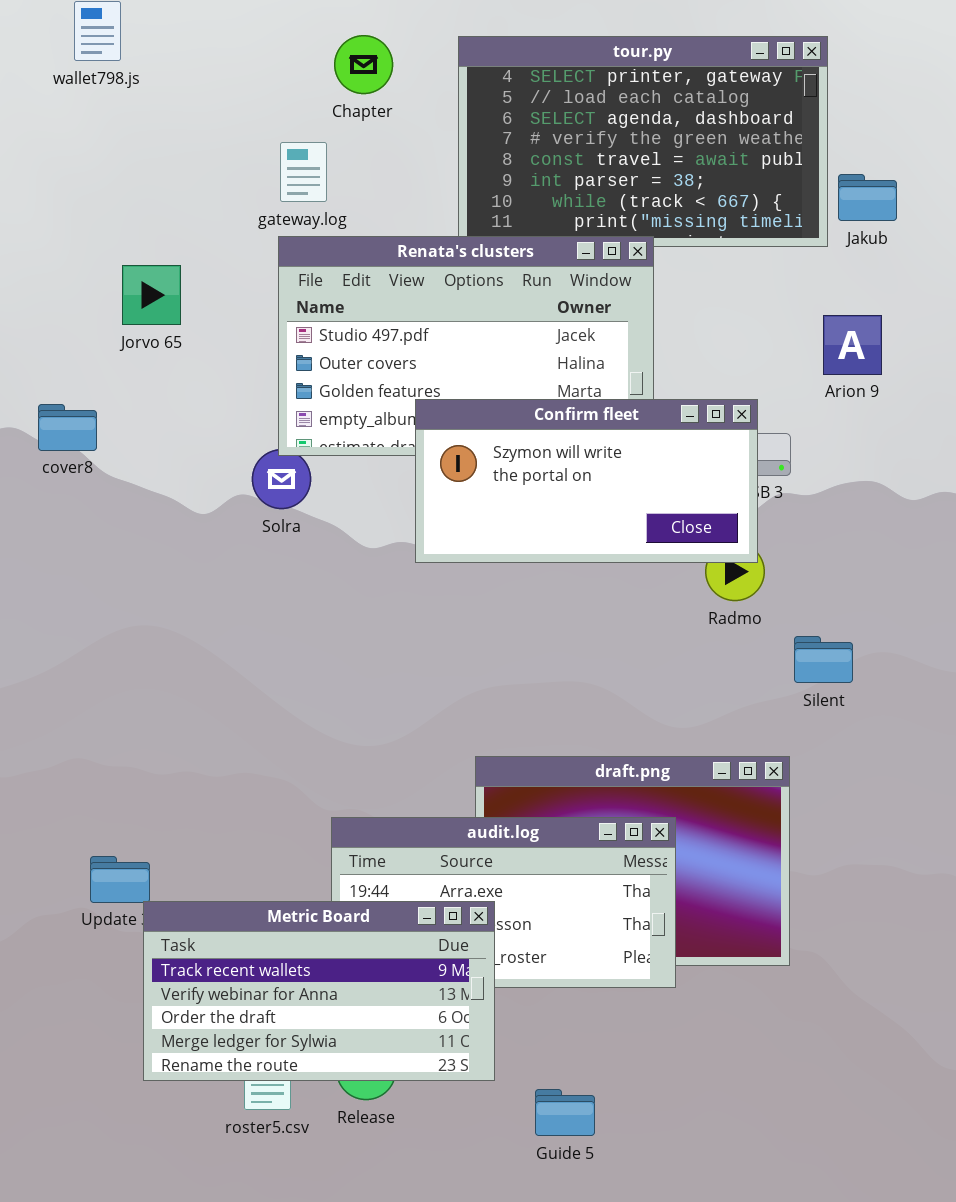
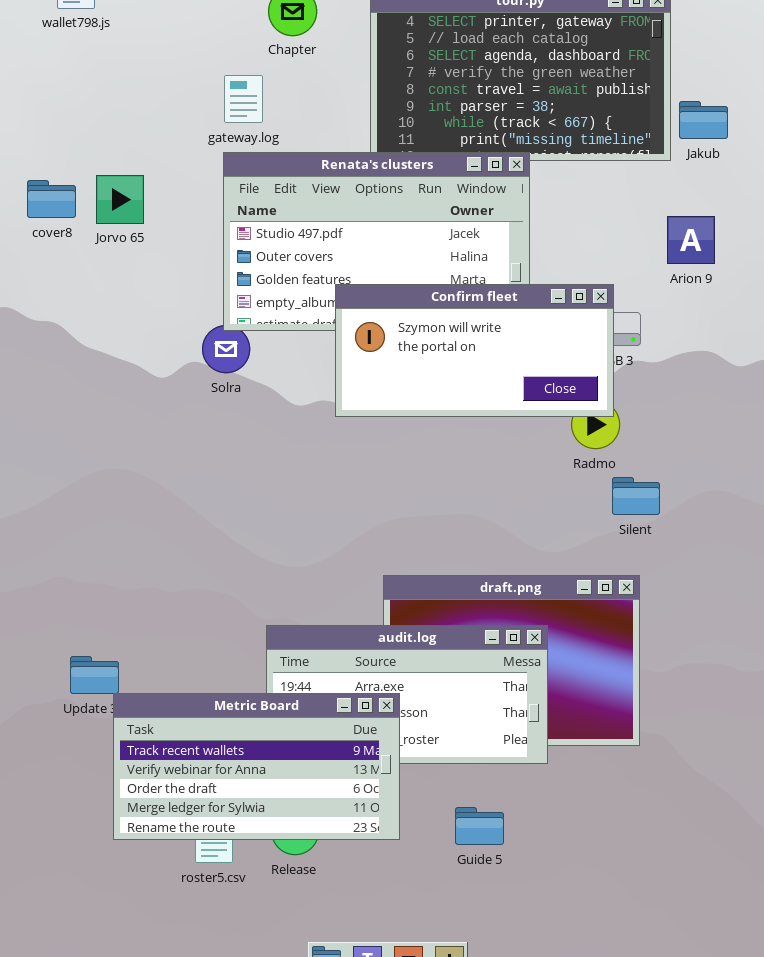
cover8: [38,404,97,451] -> [27,180,76,218], moved
Silent: [794,636,853,683] -> [612,477,660,515], moved
Guide 5: [535,1089,595,1136] -> [455,807,504,845], moved

